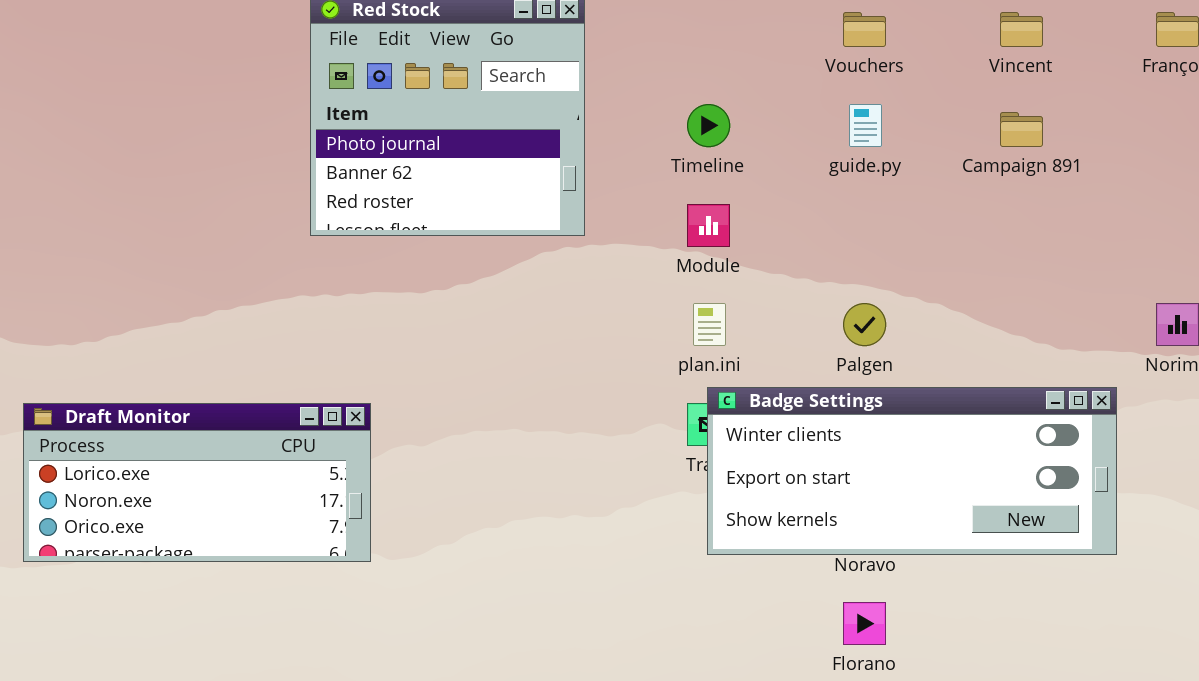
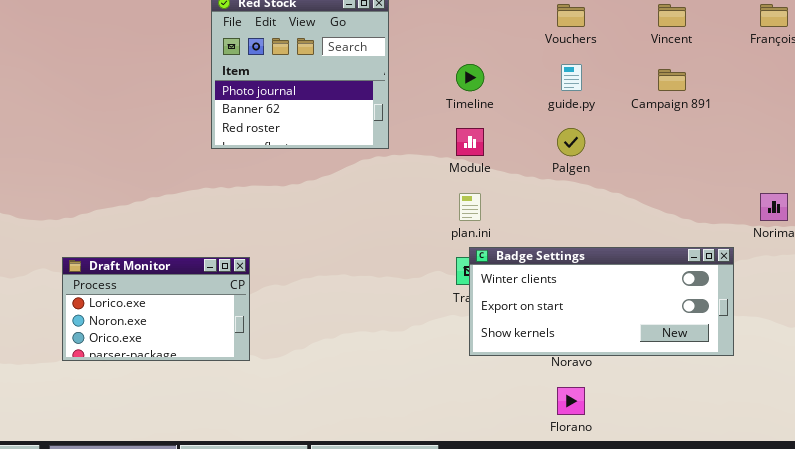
Palgen: [843,303,886,346] -> [557,128,585,156], moved
Draft Monitor: [23,403,371,562] -> [62,257,250,361], resized

